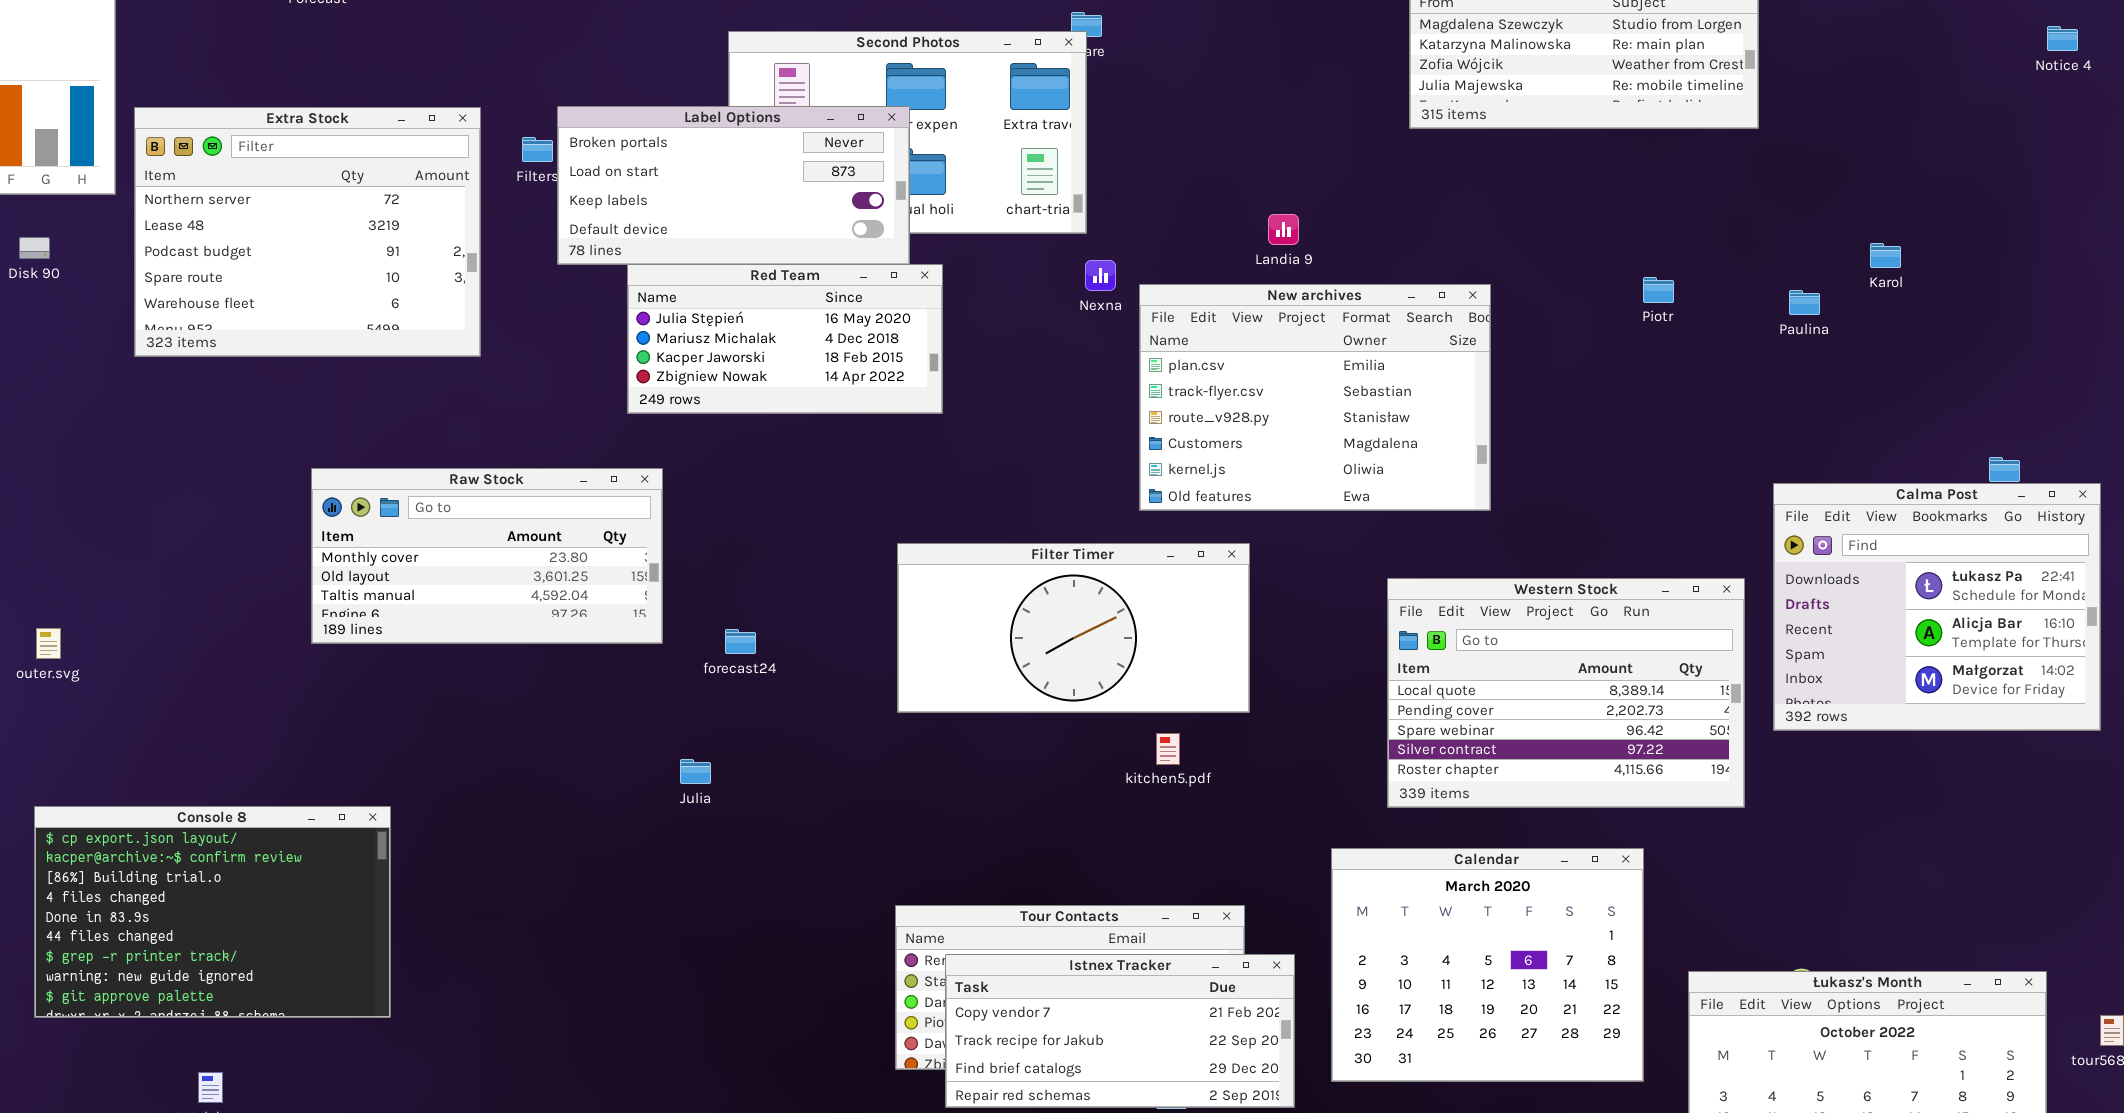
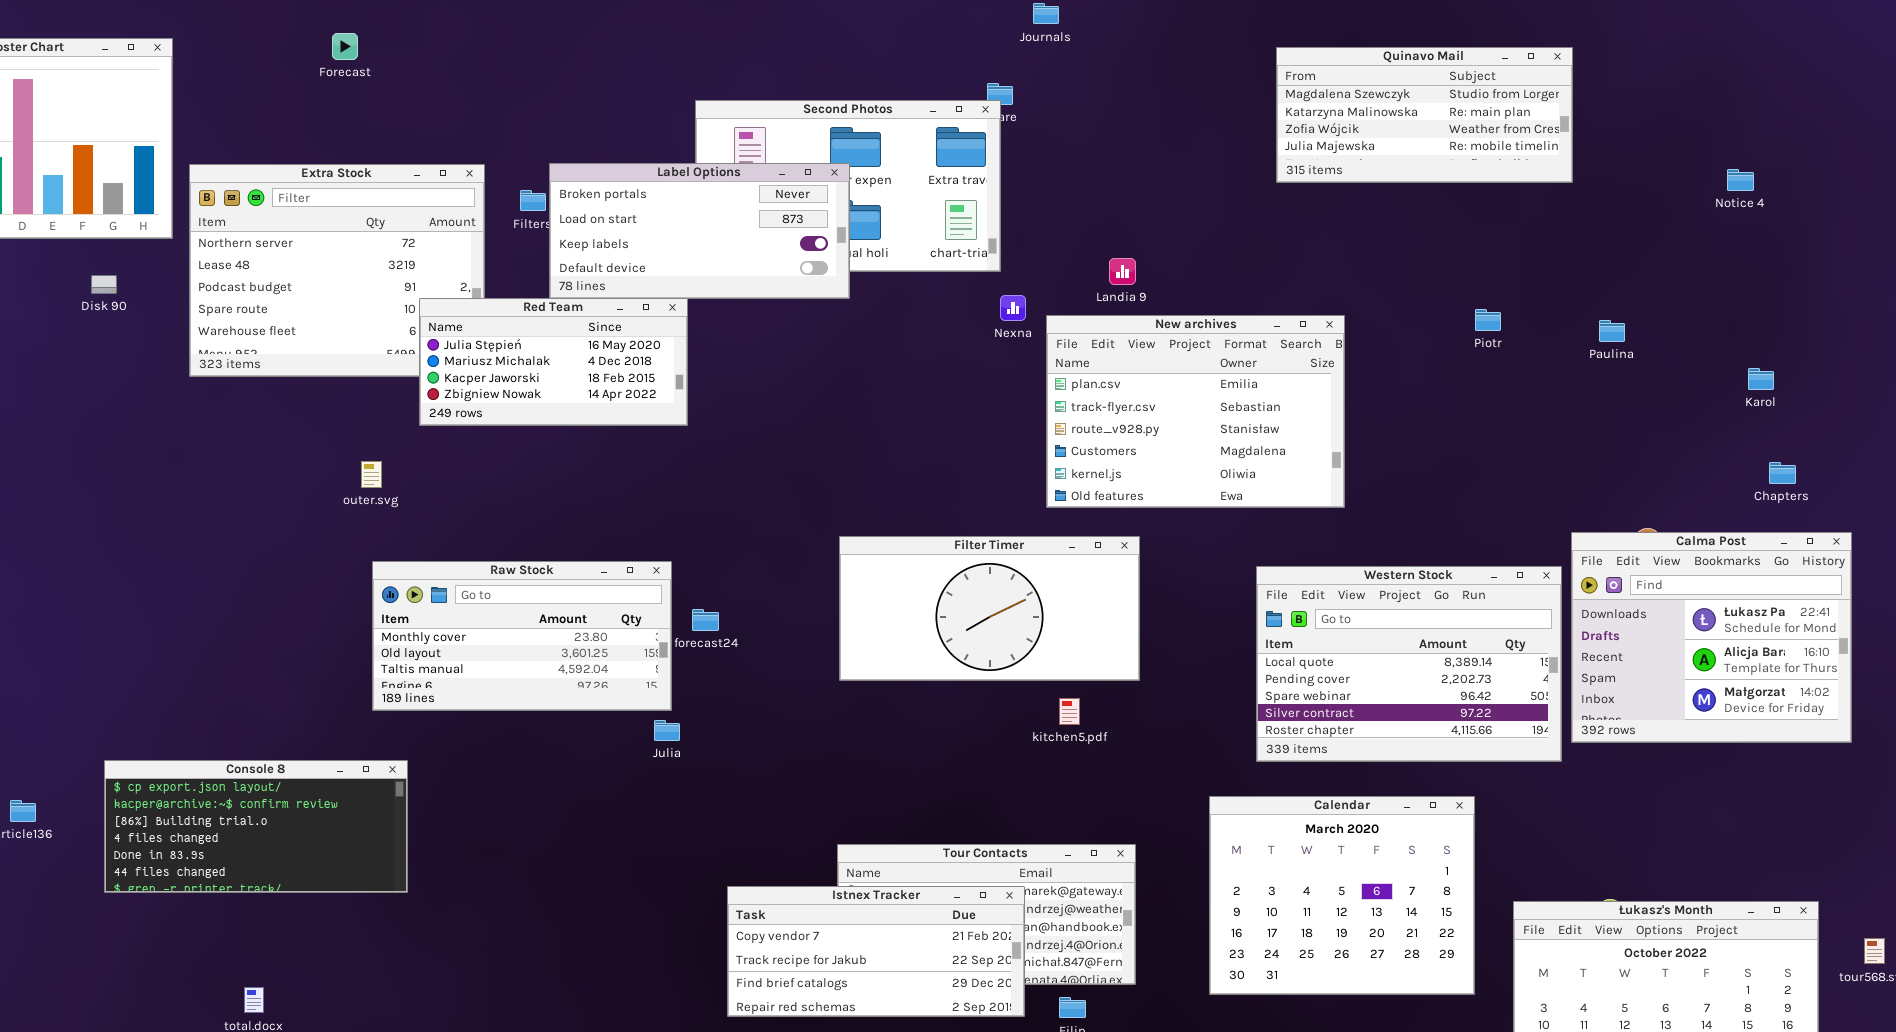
Notice 4: [2047,26,2078,51] -> [1727,169,1754,191], moved
Landia 9: [1268,214,1299,245] -> [1109,258,1136,285], moved
Karol: [1870,243,1901,268] -> [1748,368,1774,390], moved
Red Team: [627,264,943,414] -> [419,298,688,426], moved
Raw Stock: [311,468,663,644] -> [372,561,672,711], moved
Calma Post: [1773,483,2101,731] -> [1571,532,1852,743], moved
outer.svg: [36,628,61,659] -> [361,461,382,488], moved
Console 8: [34,806,391,1018] -> [104,760,408,893], resized
Istnex Tracker: [945,954,1295,1108] -> [727,886,1025,1017], moved

